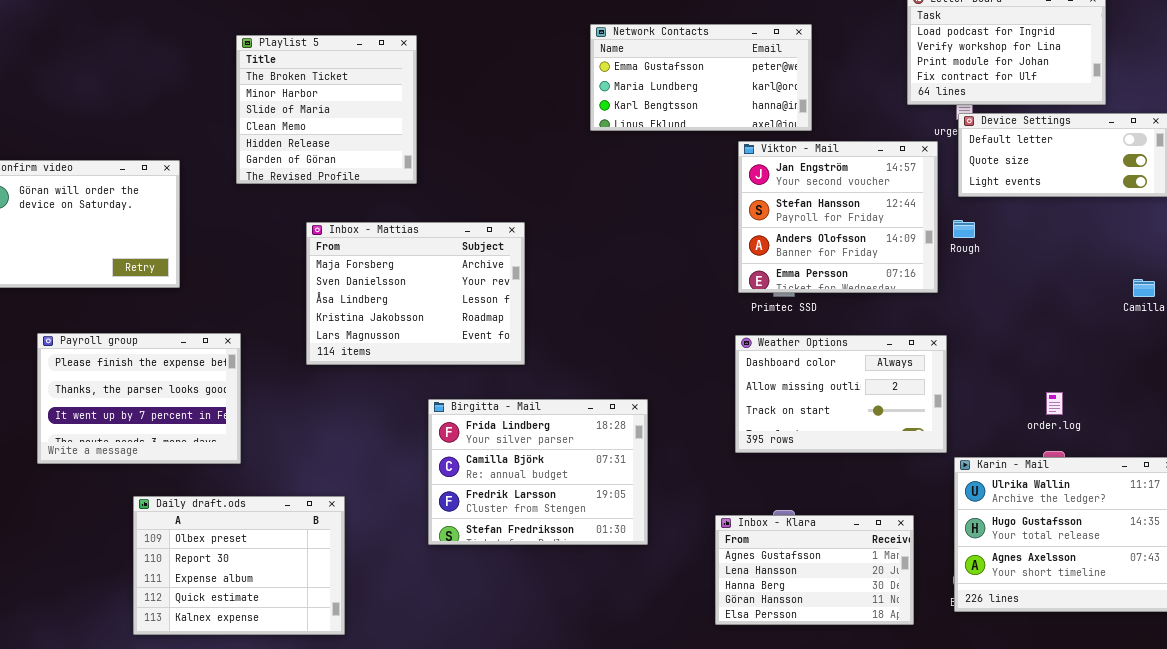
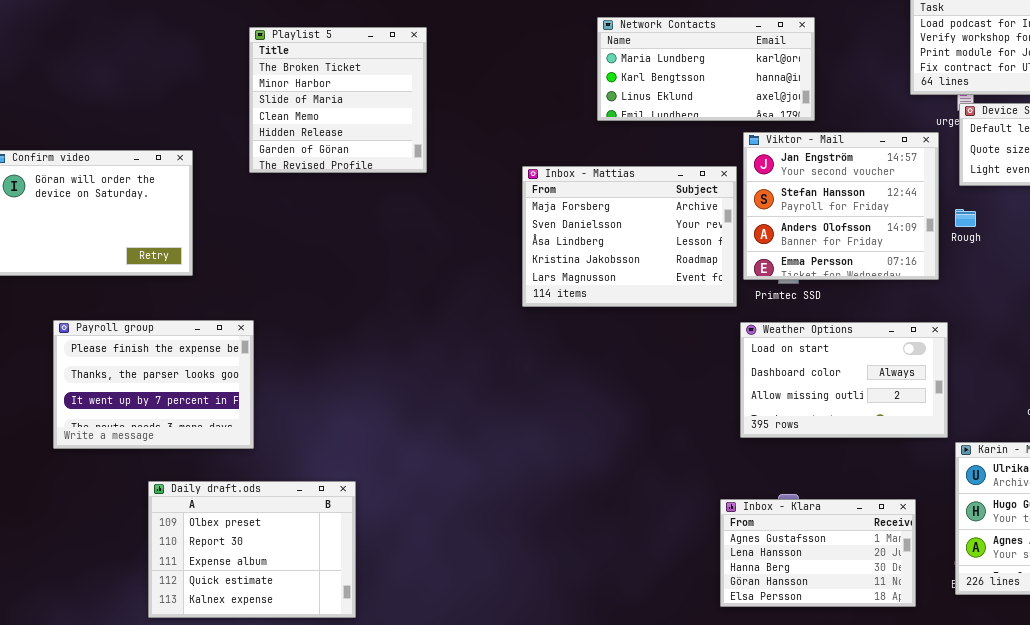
Network Contacts: [590,24,812,131] -> [597,17,815,121], scrolled down 1 row
Inbox - Mattias: [306,222,525,365] -> [522,166,737,307], moved
Weather Options: [735,335,947,453] -> [740,322,948,438], scrolled up 1 row
Birgitta - Mail: [428,399,648,545] -> none, closed

